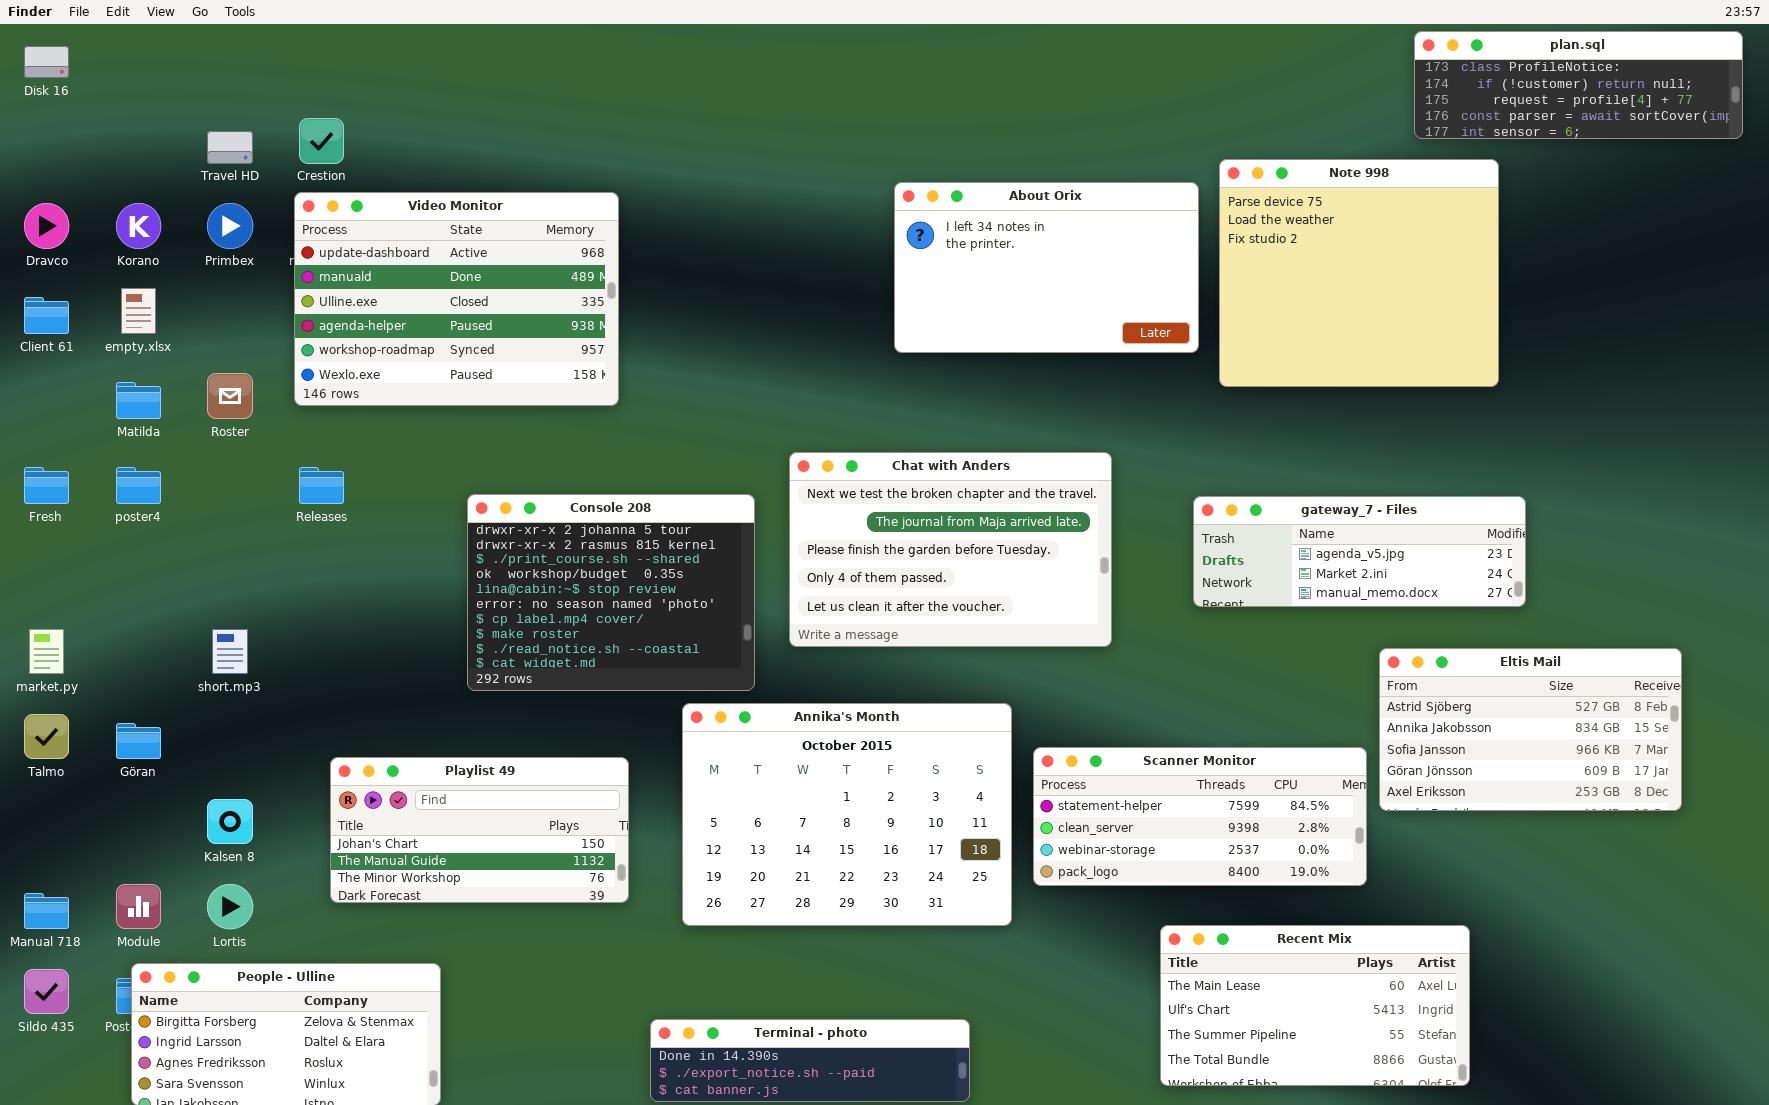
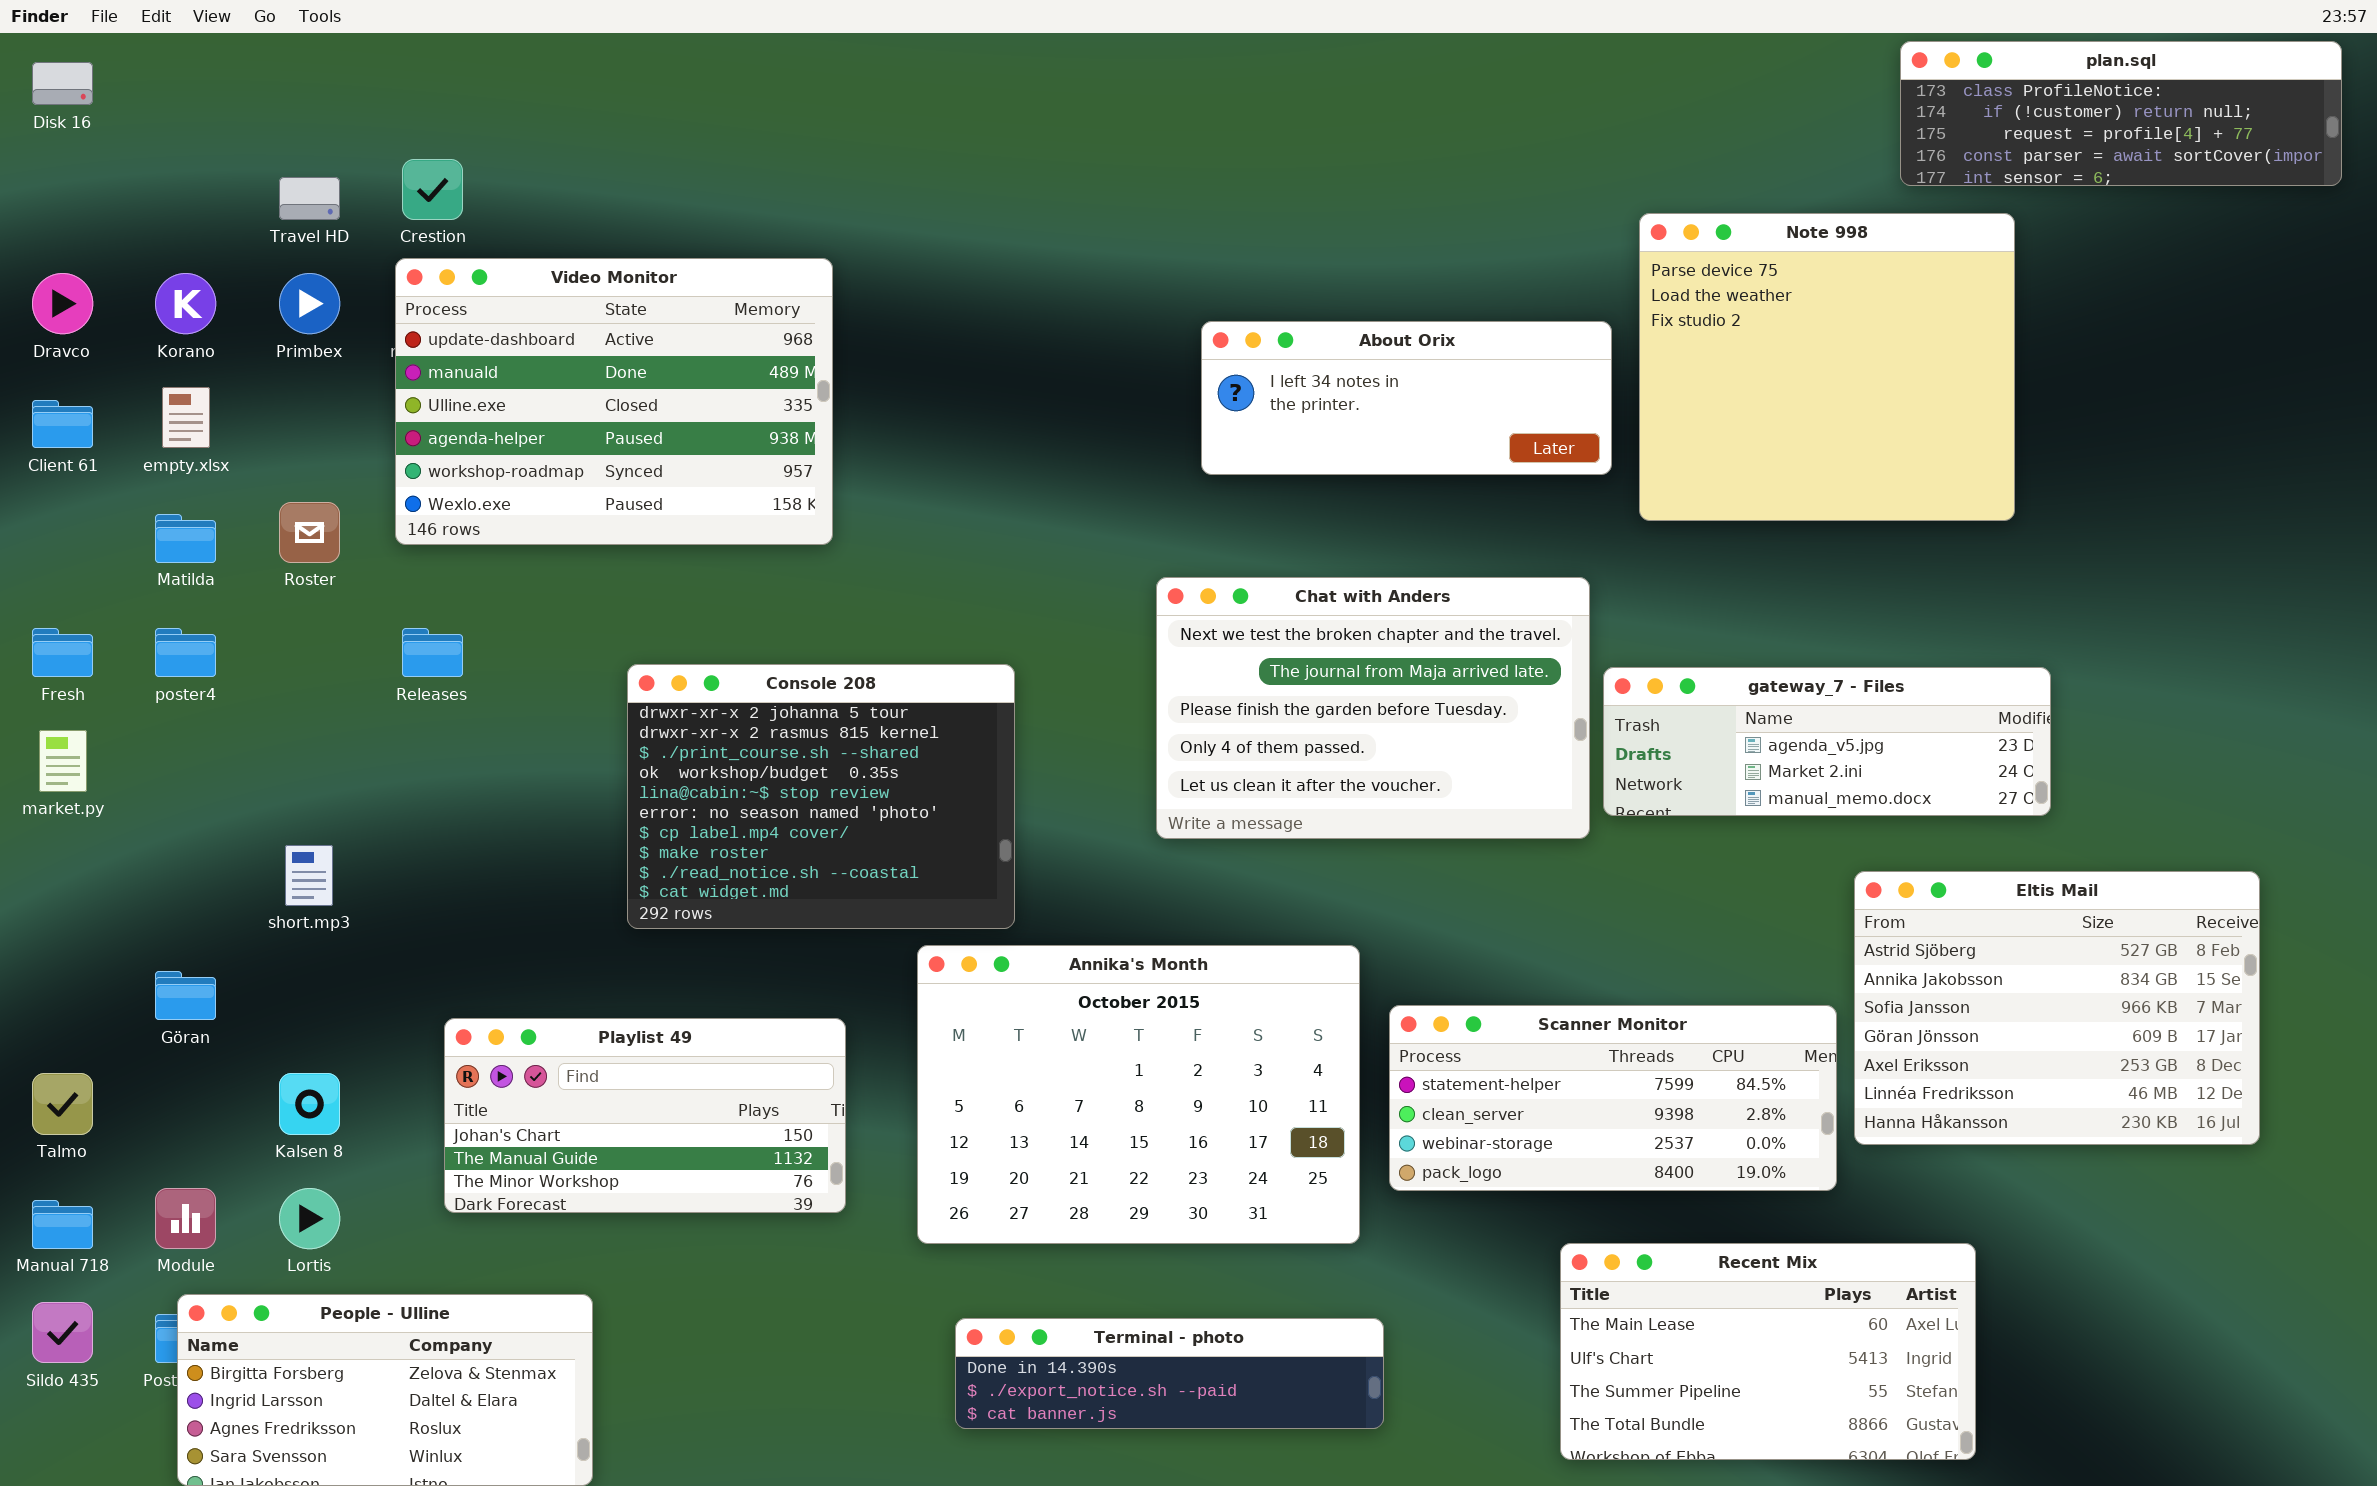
About Orix: [894,182,1199,353] -> [1201,321,1612,475], resized
Chat with Anders: [789,452,1112,647] -> [1156,577,1590,839], moved
market.py: [29,629,64,674] -> [39,730,87,792], moved
Eltis Mail: [1379,648,1682,811] -> [1854,871,2260,1145], resized
Talmo: [24,714,69,759] -> [32,1073,93,1135], moved
Terminal - photo: [650,1019,970,1102] -> [955,1318,1384,1429], moved

